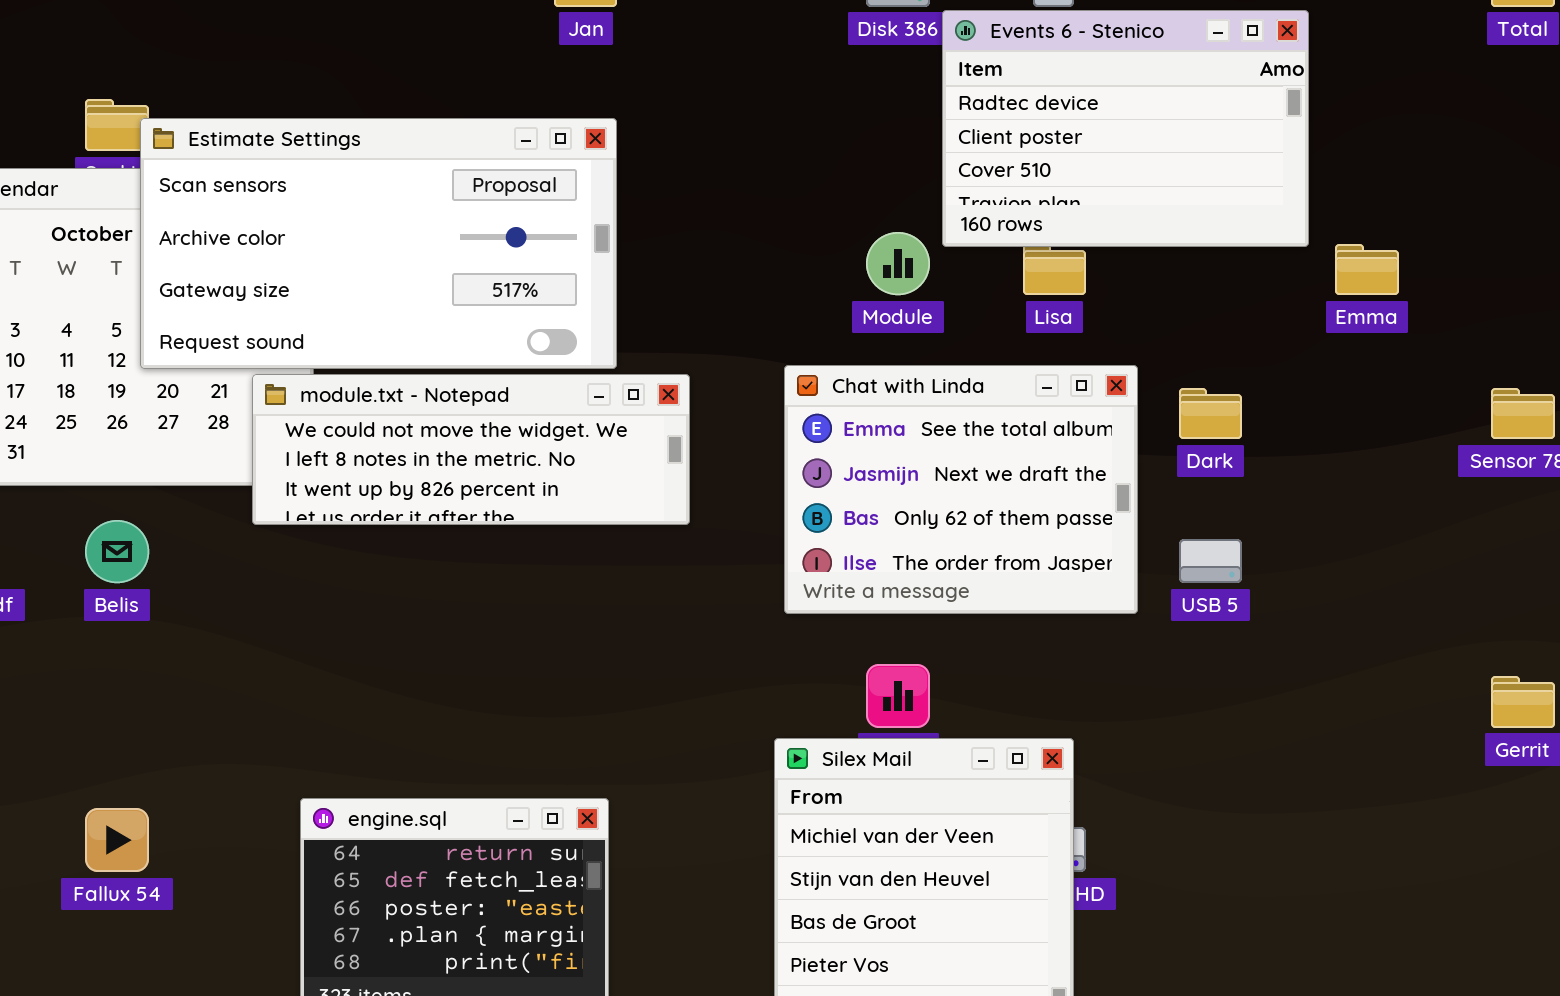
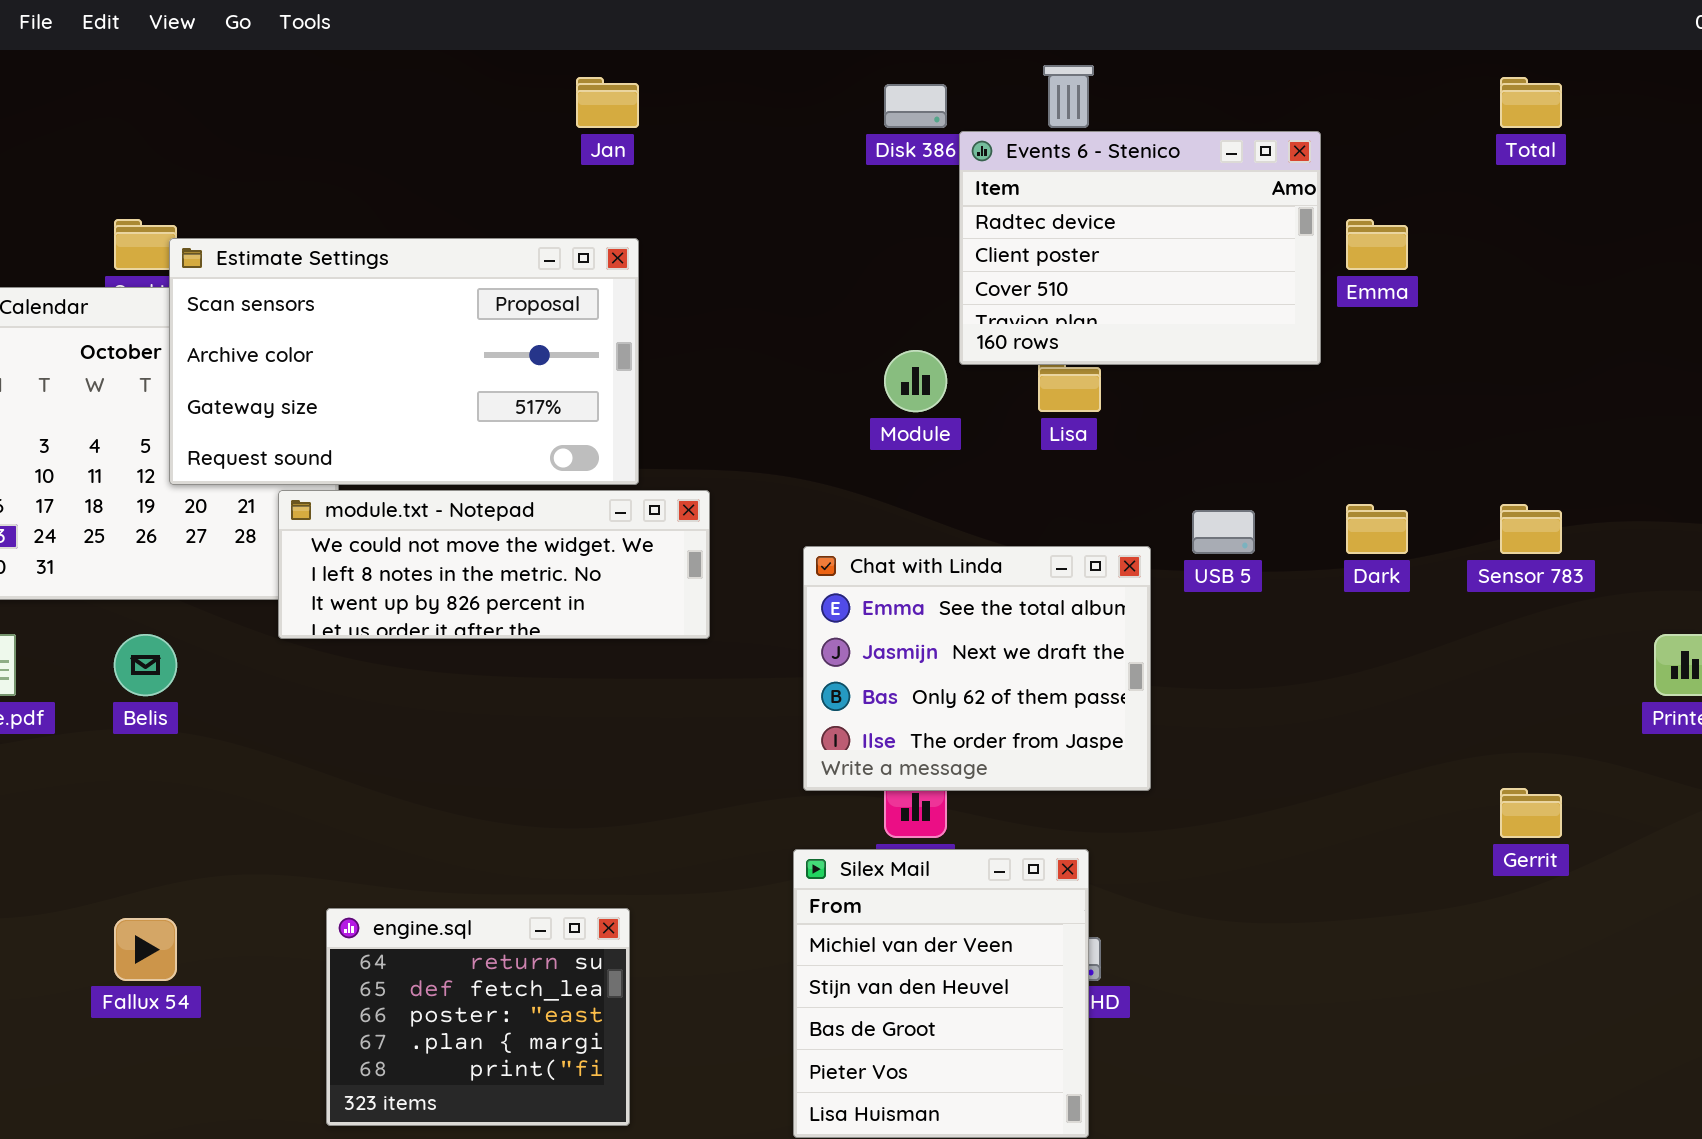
Emma: [1335,244,1399,295] -> [1346,219,1408,270], moved
Chat with Linda: [784,365,1138,614] -> [803,546,1151,791], moved
Dark: [1179,388,1242,439] -> [1346,504,1408,554], moved
USB 5: [1179,539,1242,583] -> [1192,510,1255,554], moved

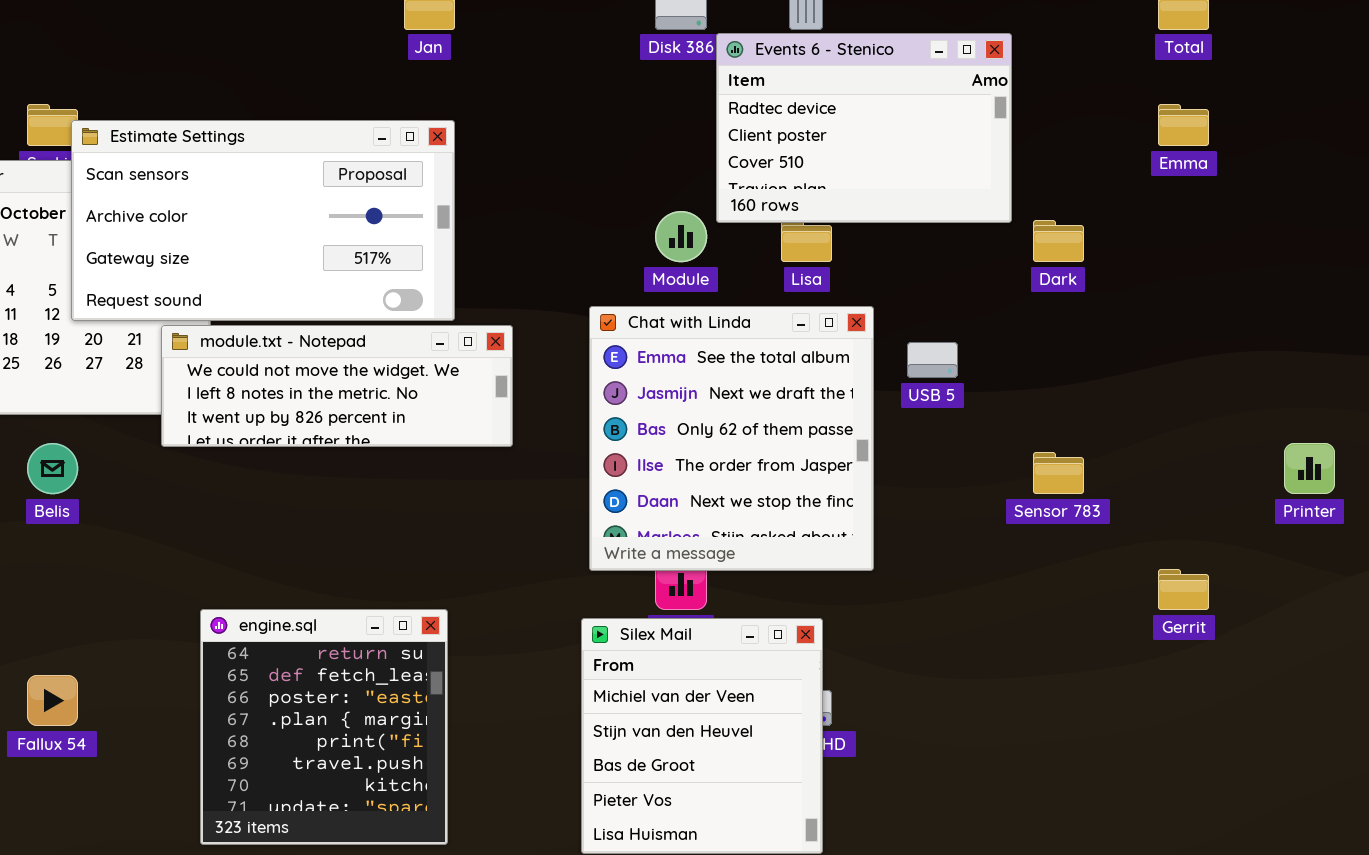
Emma: [1346,219,1408,270] -> [1158,104,1209,146], moved
Dark: [1346,504,1408,554] -> [1033,220,1084,262], moved
Sensor 783: [1500,504,1562,554] -> [1033,452,1084,494], moved
Chat with Linda: [803,546,1151,791] -> [589,306,874,571], resized
engine.sql: [326,908,630,1126] -> [200,609,448,845], resized

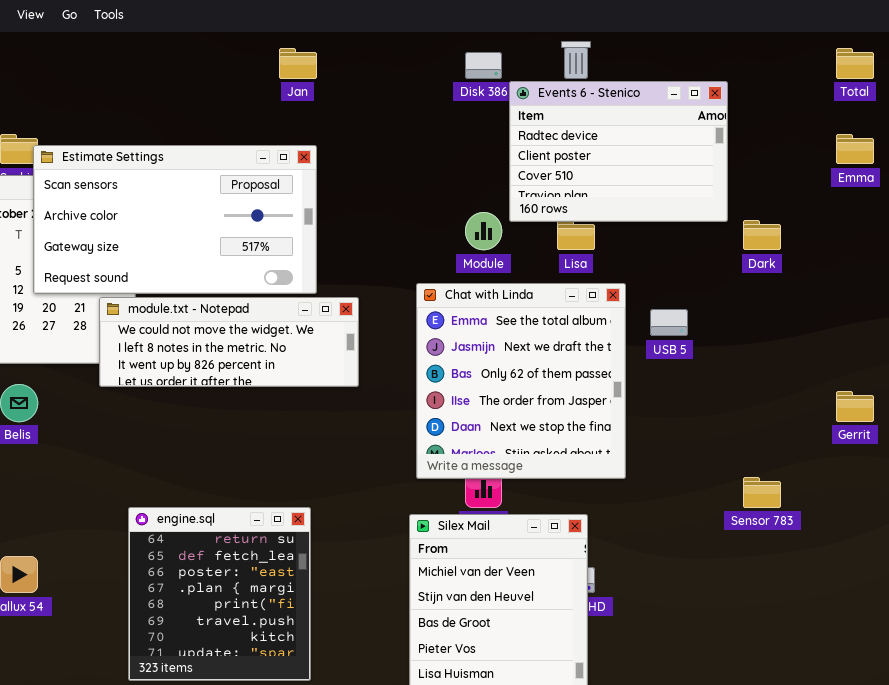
Sensor 783: [1033,452,1084,494] -> [743,477,781,508], moved
Gerrit: [1158,569,1209,610] -> [836,391,874,422], moved

